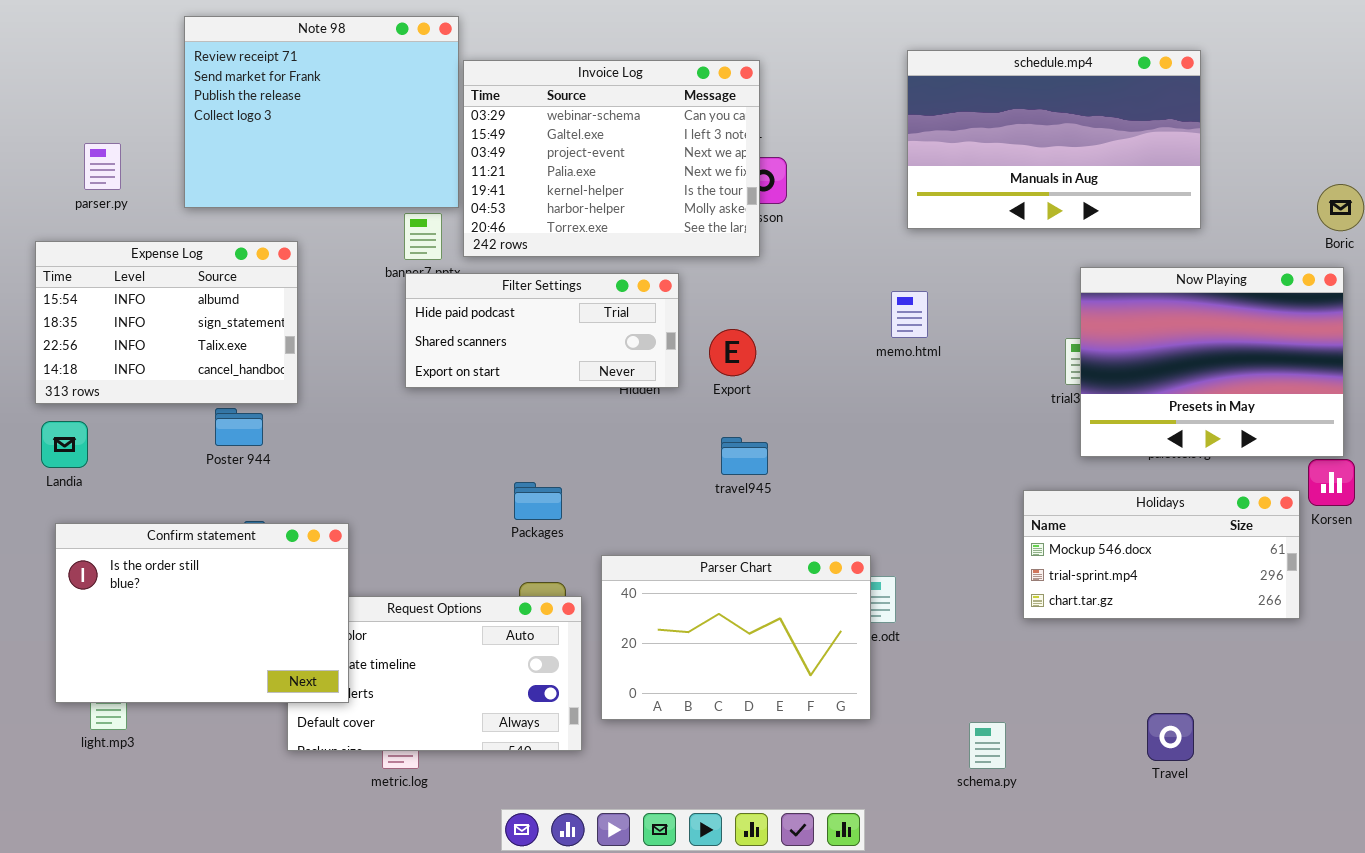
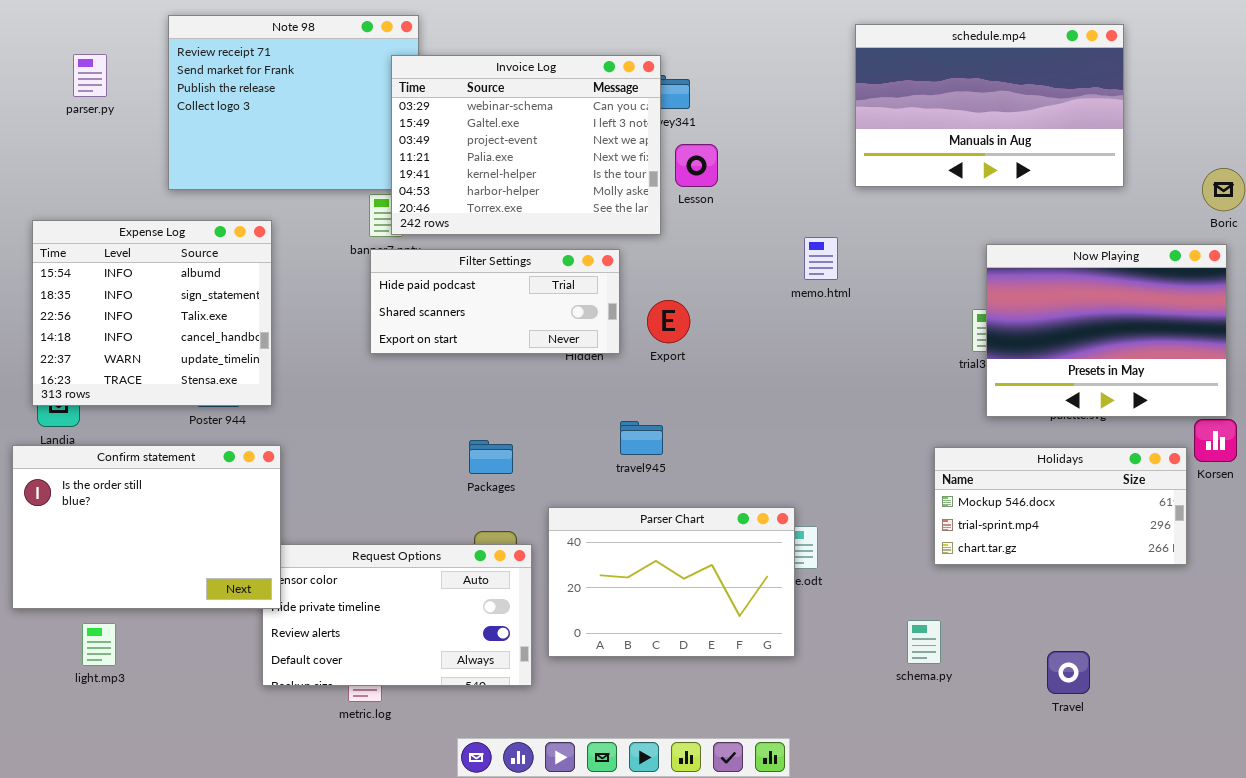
schedule.mp4: [907,50,1201,229] -> [855,24,1124,187], moved
Invoice Log: [463,60,760,257] -> [391,55,661,235], moved
parser.py: [84,143,121,190] -> [73,54,107,97], moved
Expense Log: [35,241,298,404] -> [32,220,272,406], resized
memo.html: [891,291,928,338] -> [804,237,838,280], moved
travel945: [721,437,768,475] -> [620,421,663,455], moved
Confirm statement: [55,523,349,703] -> [12,445,281,609], moved
schema.py: [969,722,1006,769] -> [907,620,941,664], moved

